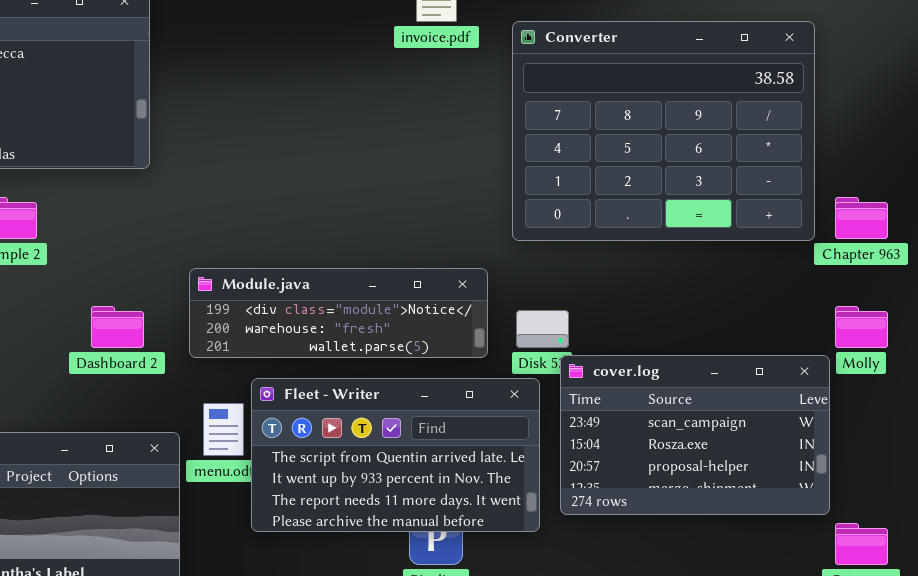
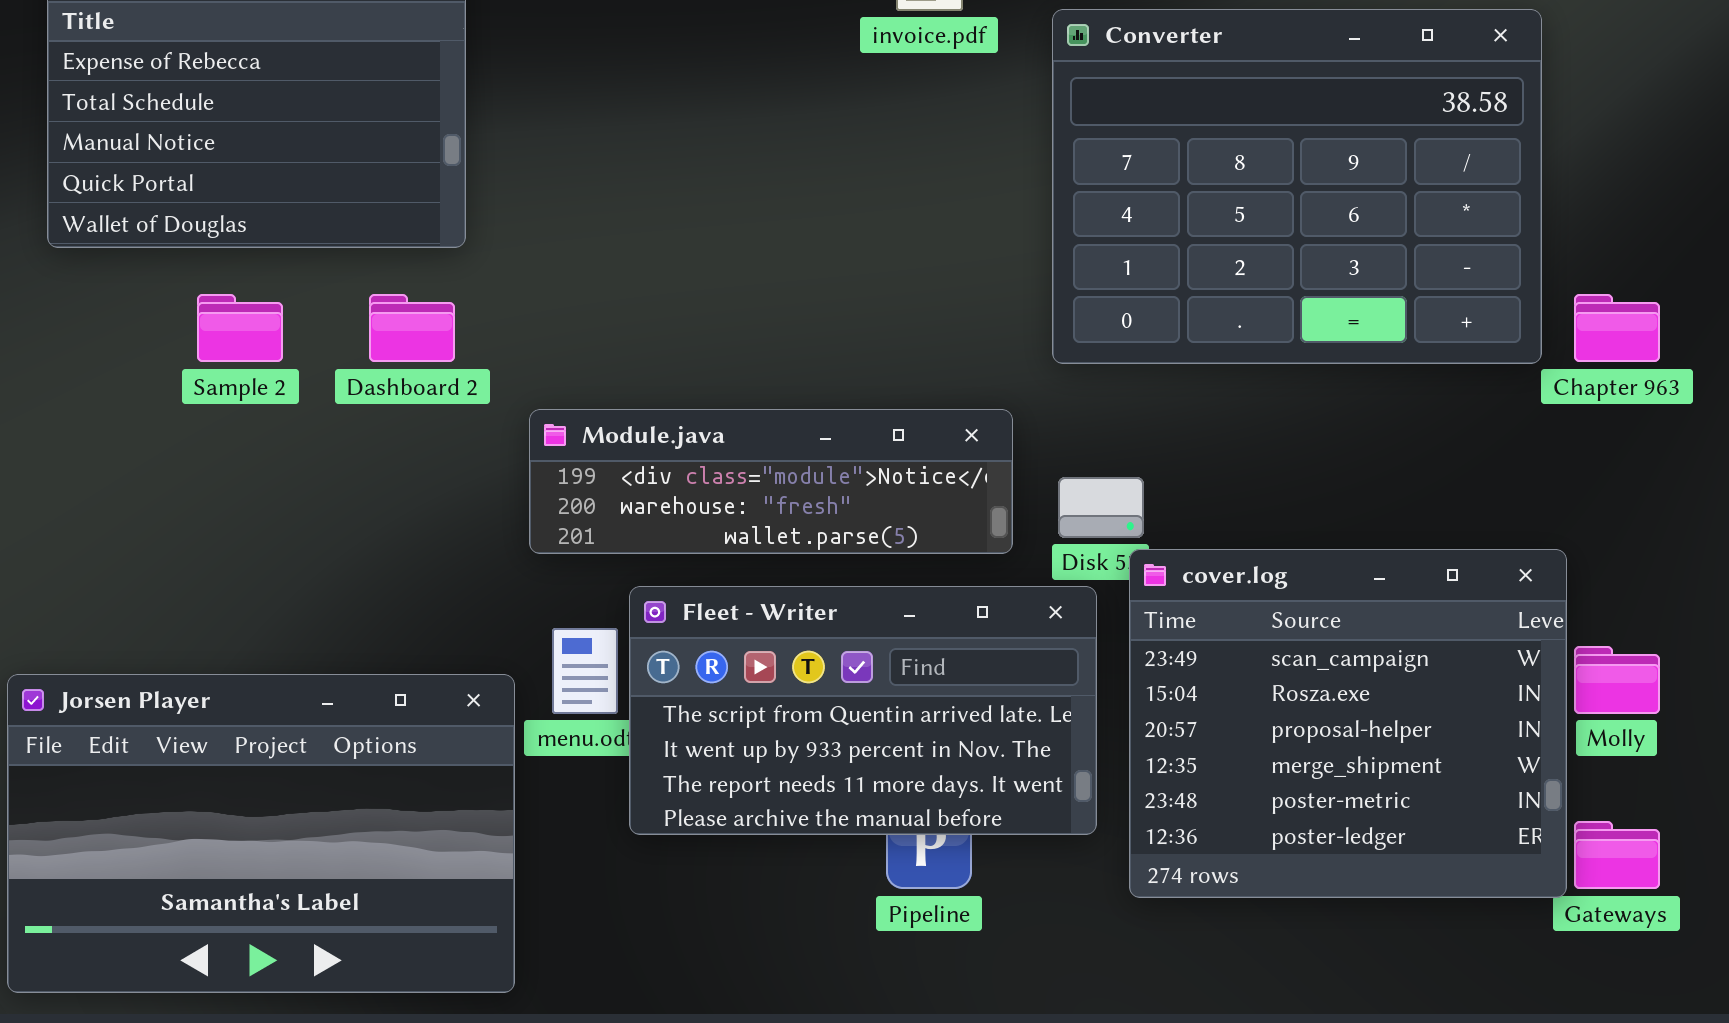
Dashboard 2: [91,306,144,348] -> [369,294,455,362], moved
Molly: [835,306,888,348] -> [1574,646,1660,714], moved
cover.log: [560,355,830,515] -> [1129,549,1567,898], resized

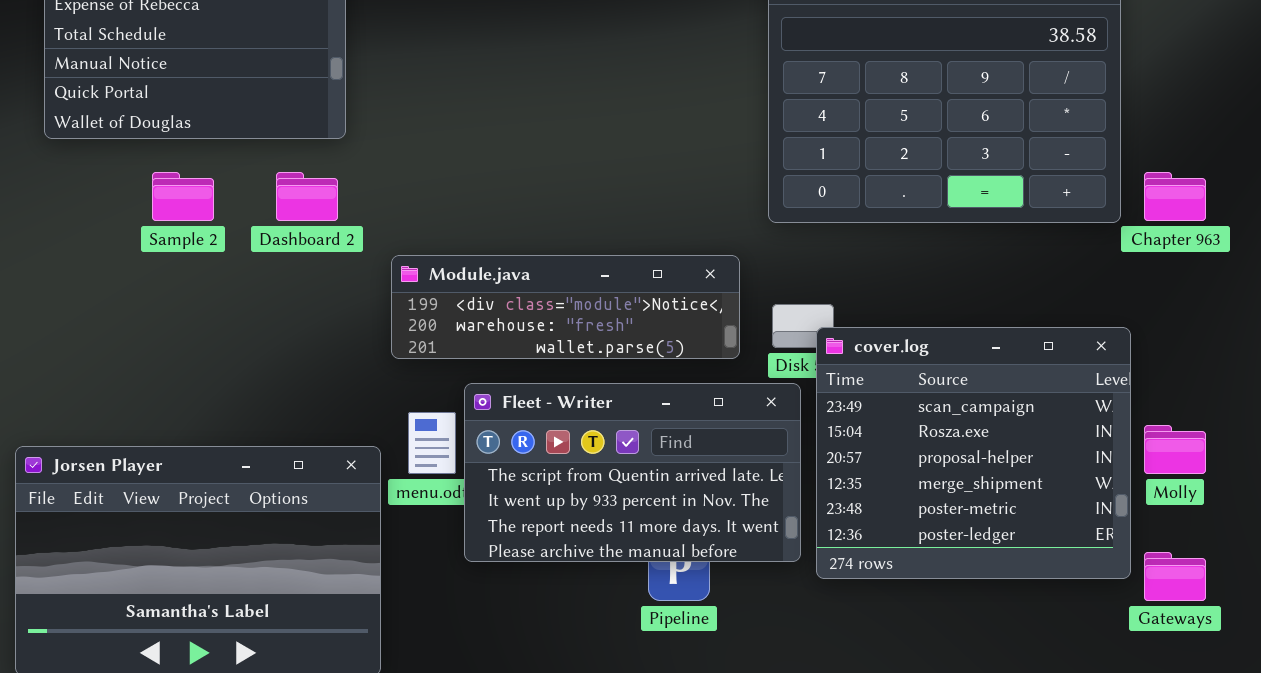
cover.log: [1129,549,1567,898] -> [816,327,1131,579], moved

